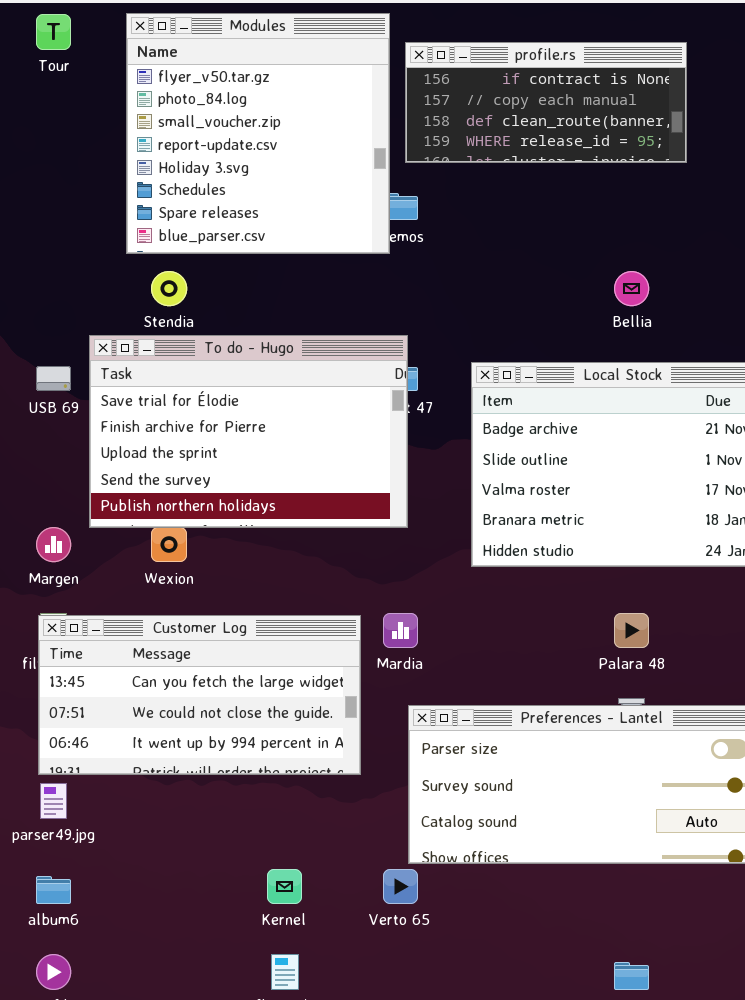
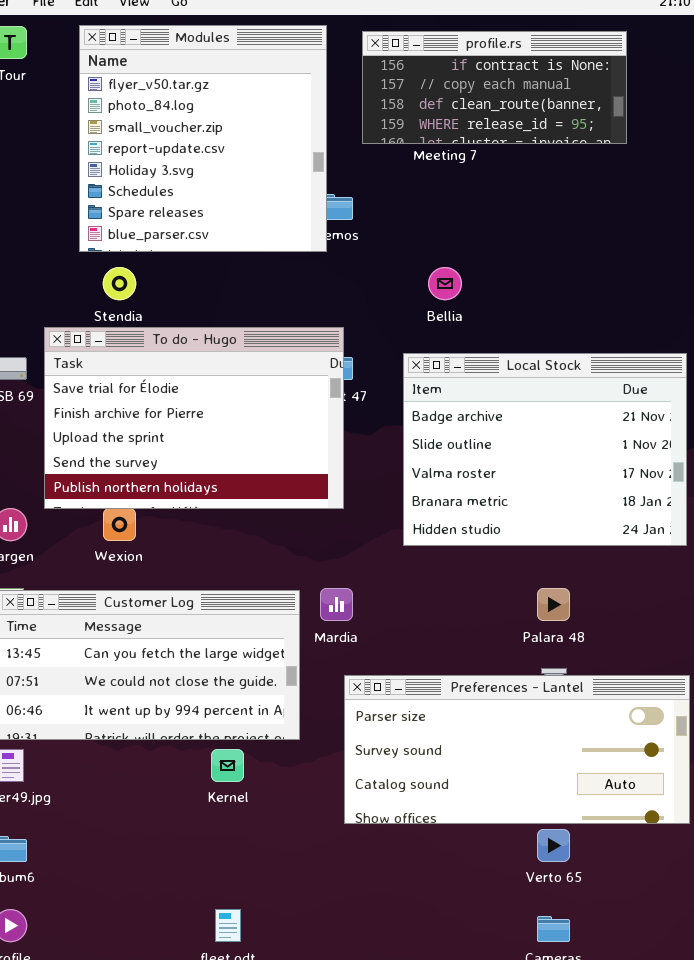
profile.rs: [405,42,687,163] -> [362,31,627,144], moved
Bellia: [614,271,649,306] -> [428,267,462,300], moved
Kernel: [267,869,302,904] -> [211,749,244,782], moved
Verto 65: [383,869,418,904] -> [537,829,570,862], moved

